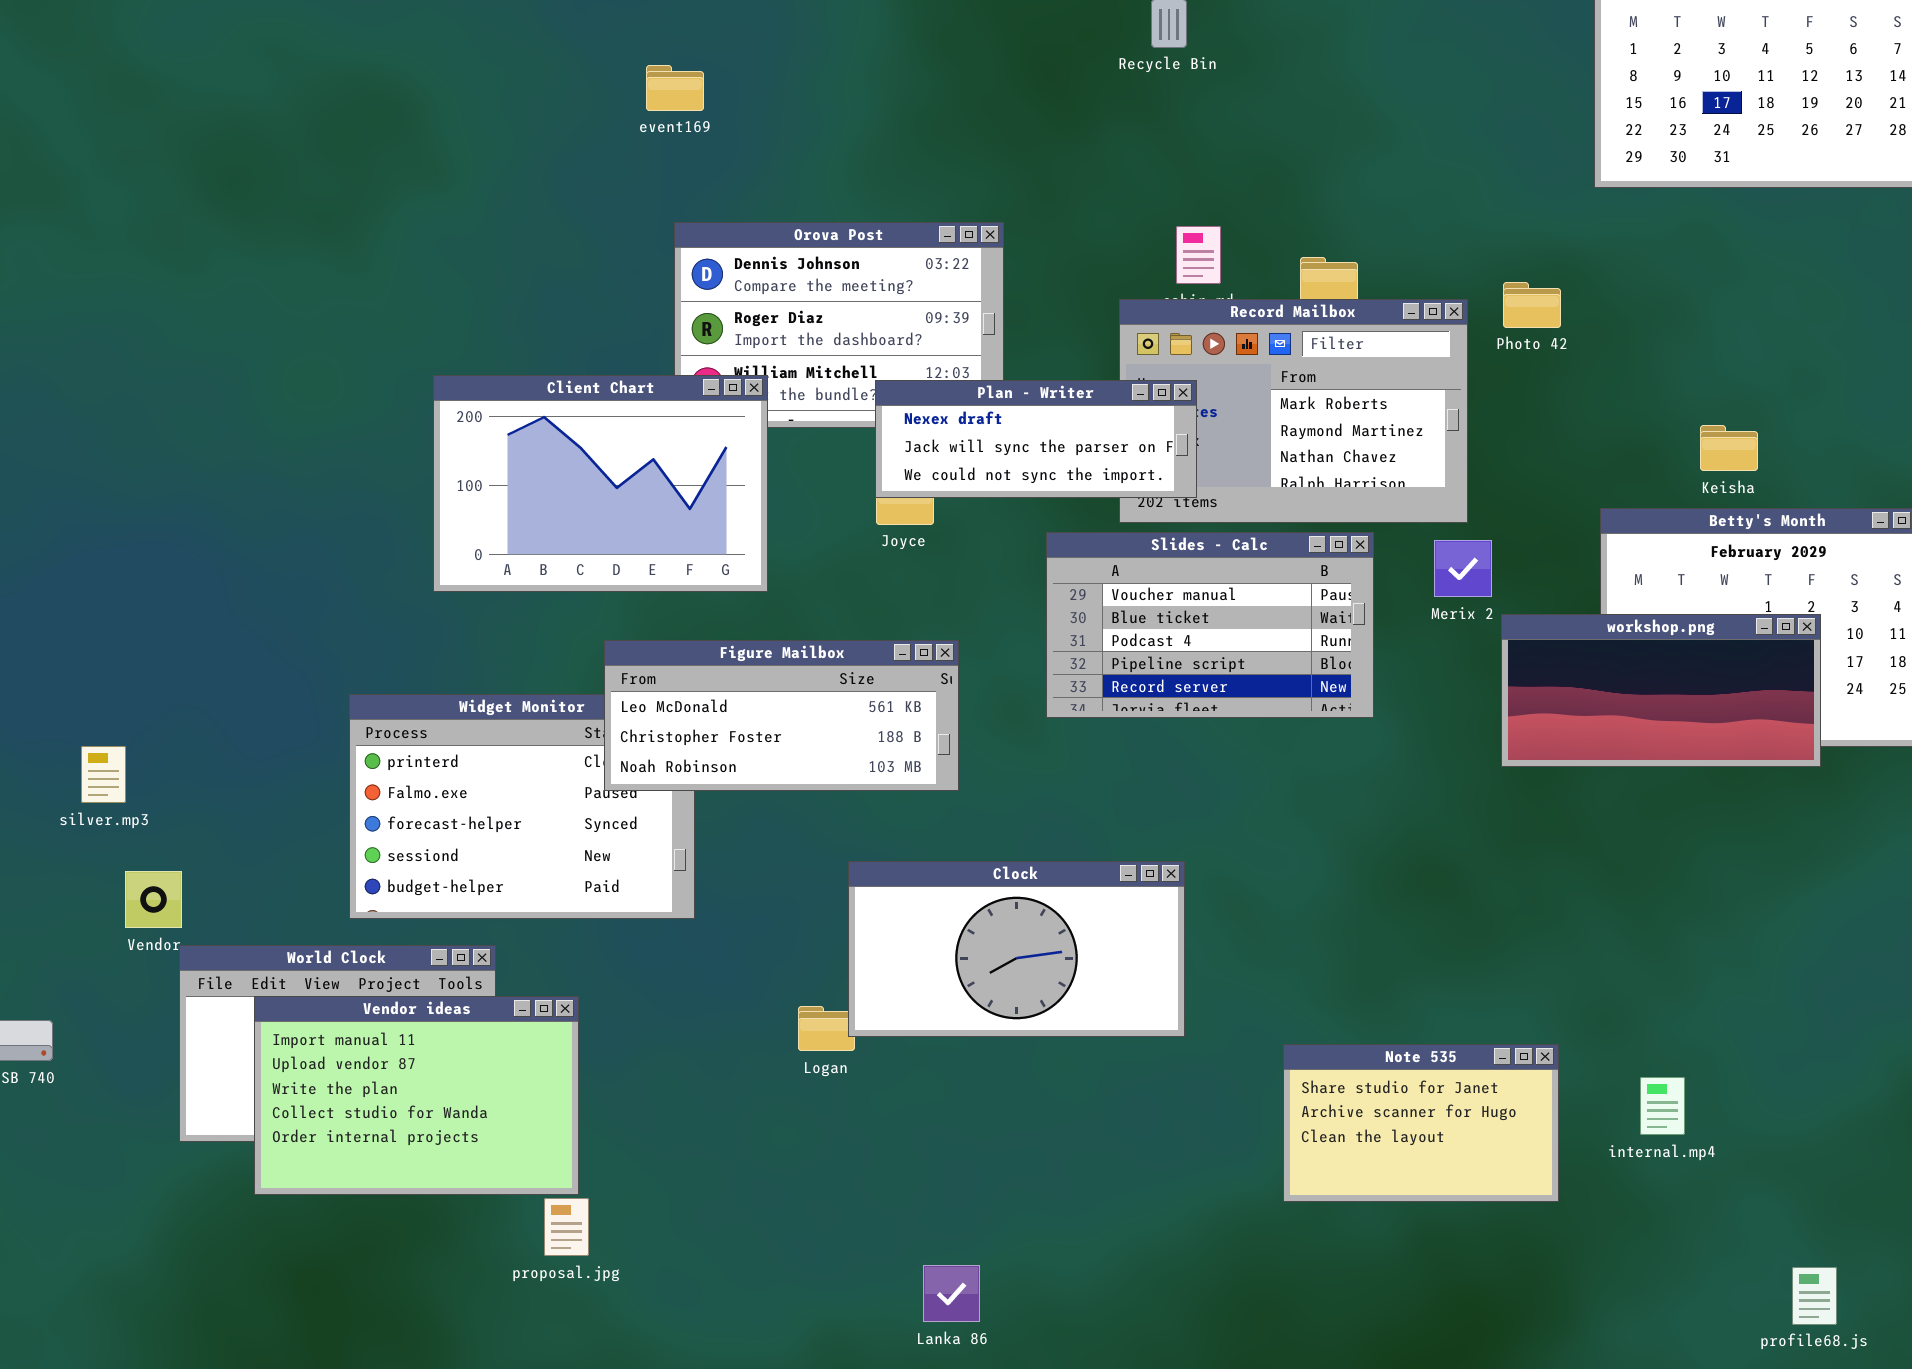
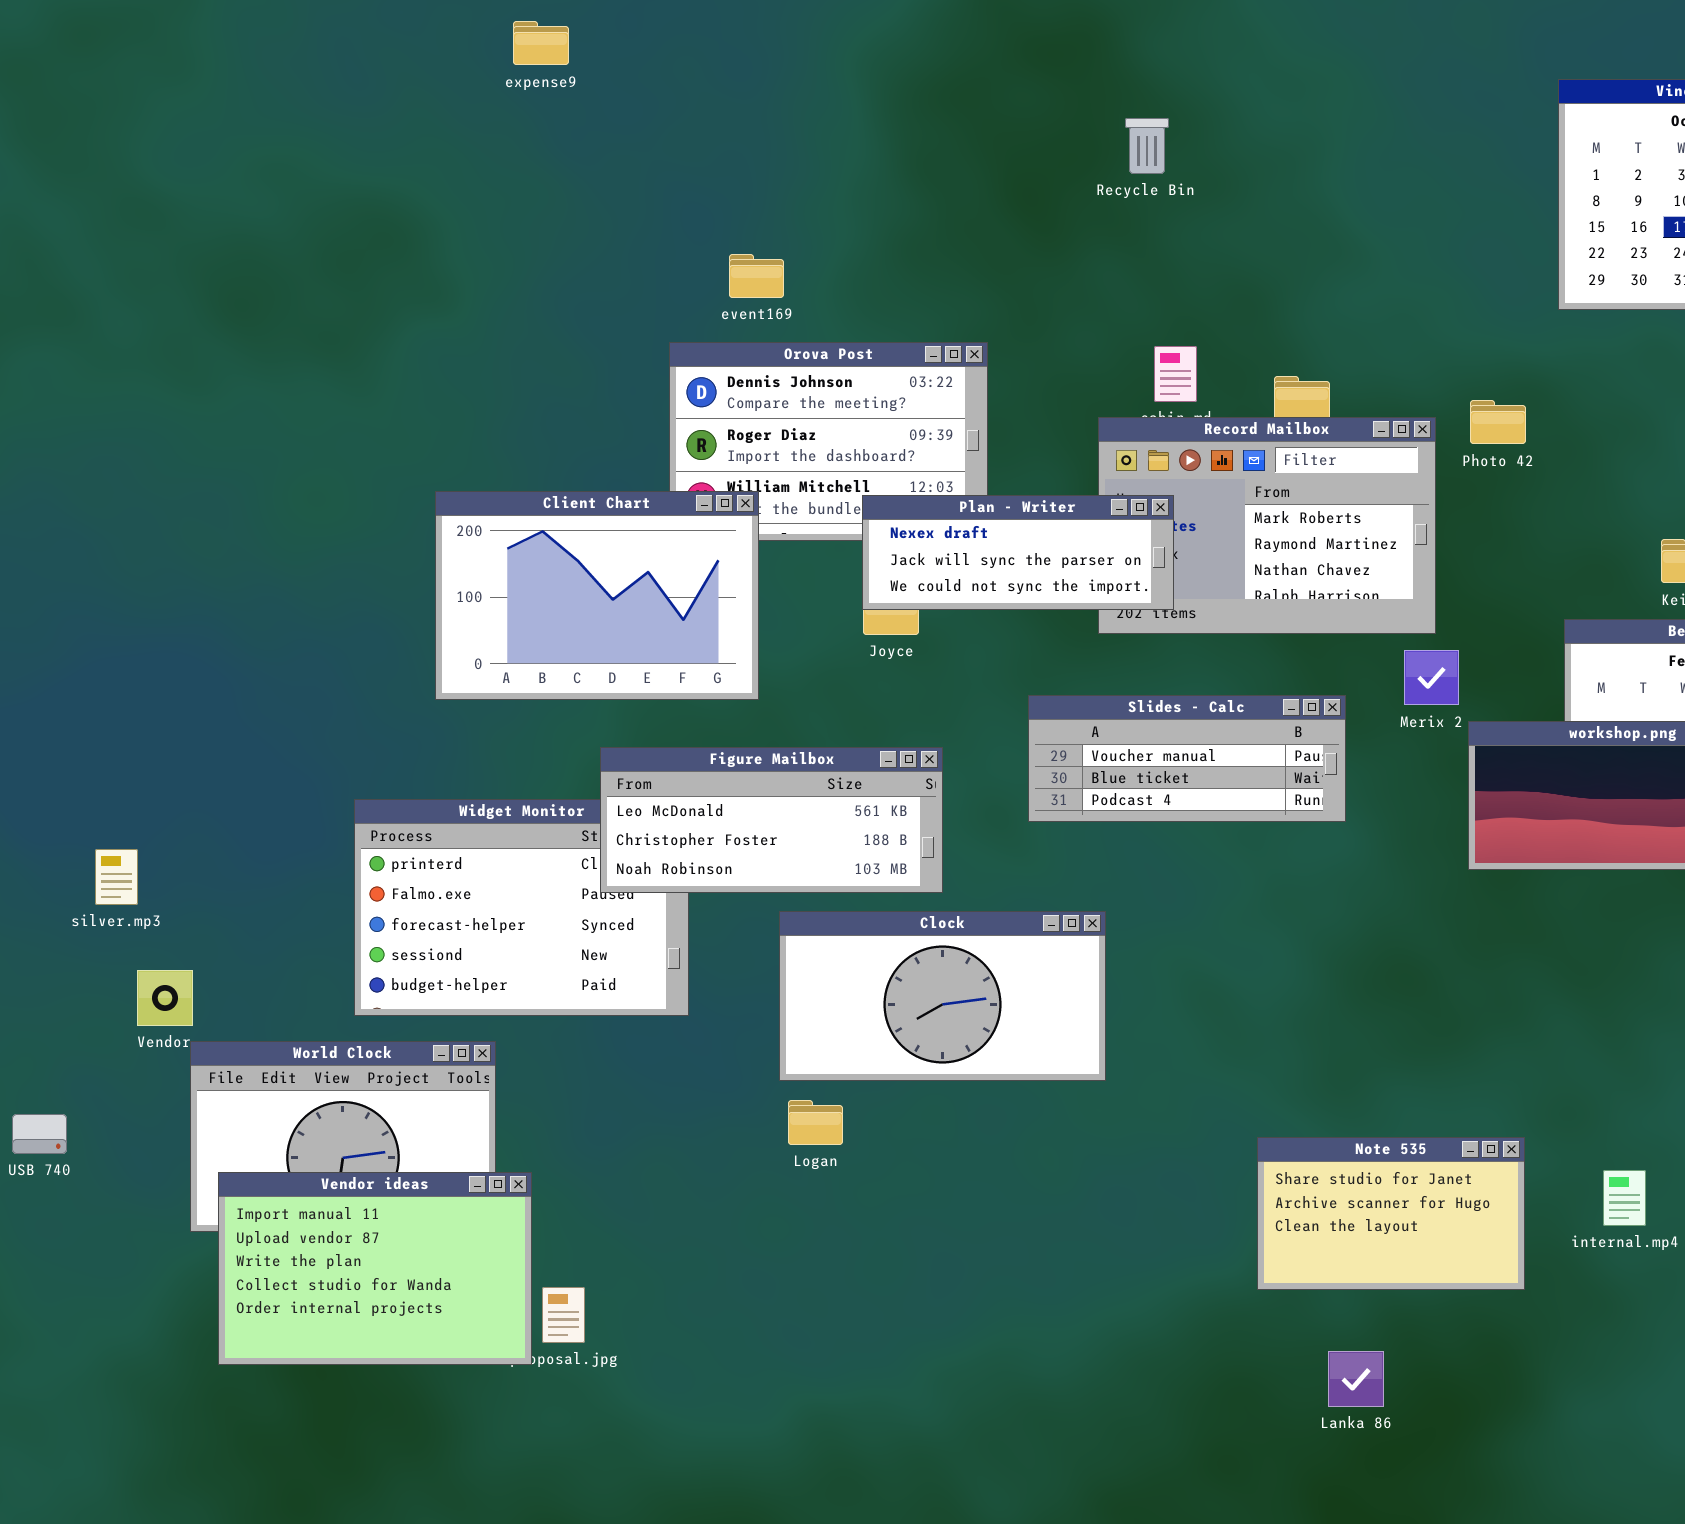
event169: [646,65,704,111] -> [729,254,784,298], moved
Slides - Calc: [1046,532,1374,718] -> [1028,695,1346,822], resized
Clock: [848,861,1185,1037] -> [779,911,1106,1081], moved
Vendor ideas: [254,996,579,1195] -> [218,1172,532,1365], moved
Lanka 86: [923,1265,980,1322] -> [1328,1351,1384,1407], moved

